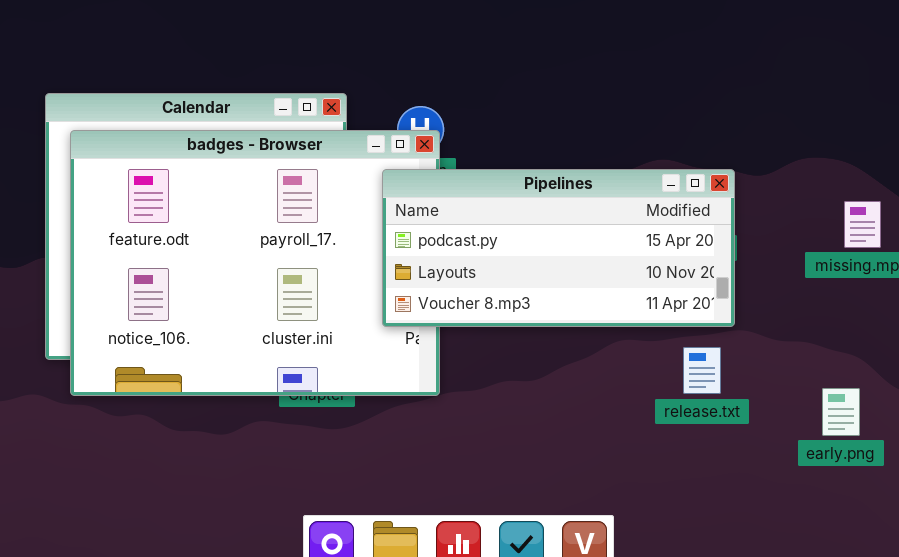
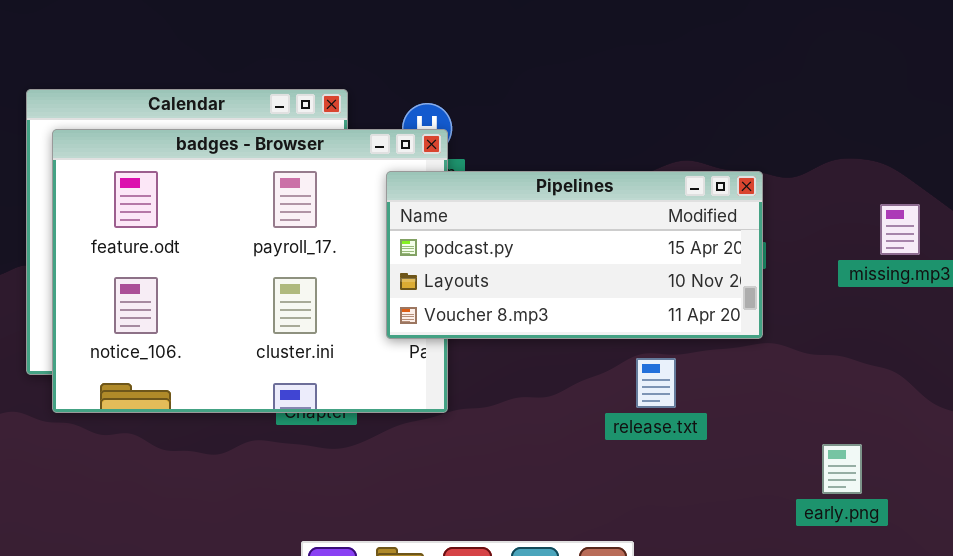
release.txt: [683,347,721,394] -> [636,358,676,408], moved
early.png: [822,388,860,436] -> [822,444,862,494], moved

